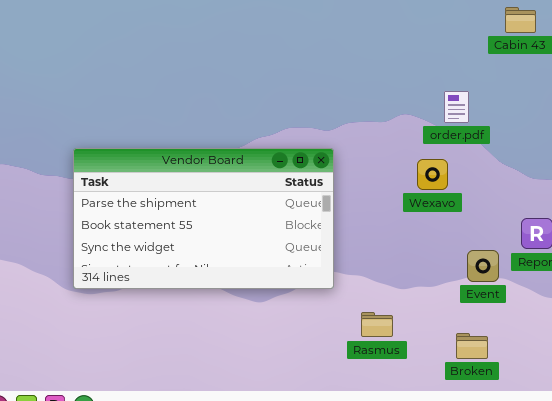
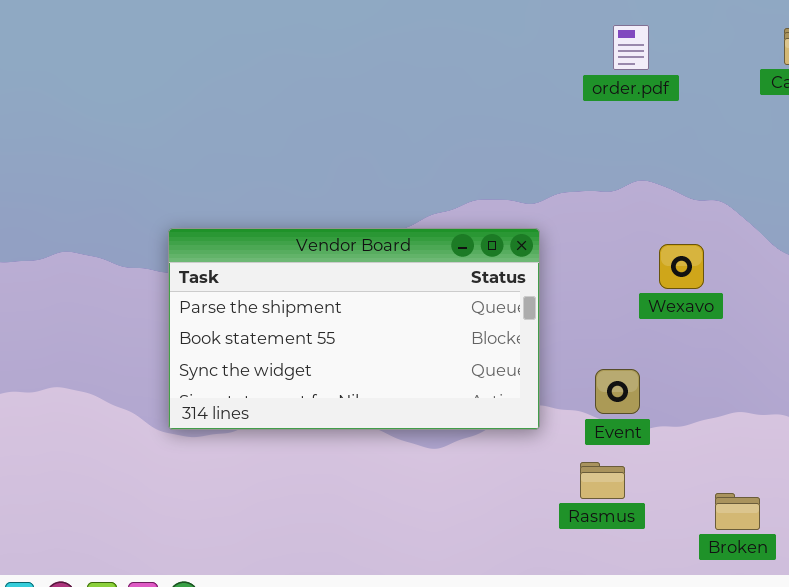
order.pdf: [444,91,469,123] -> [613,25,649,70], moved
Event: [467,250,499,282] -> [595,369,640,414], moved

